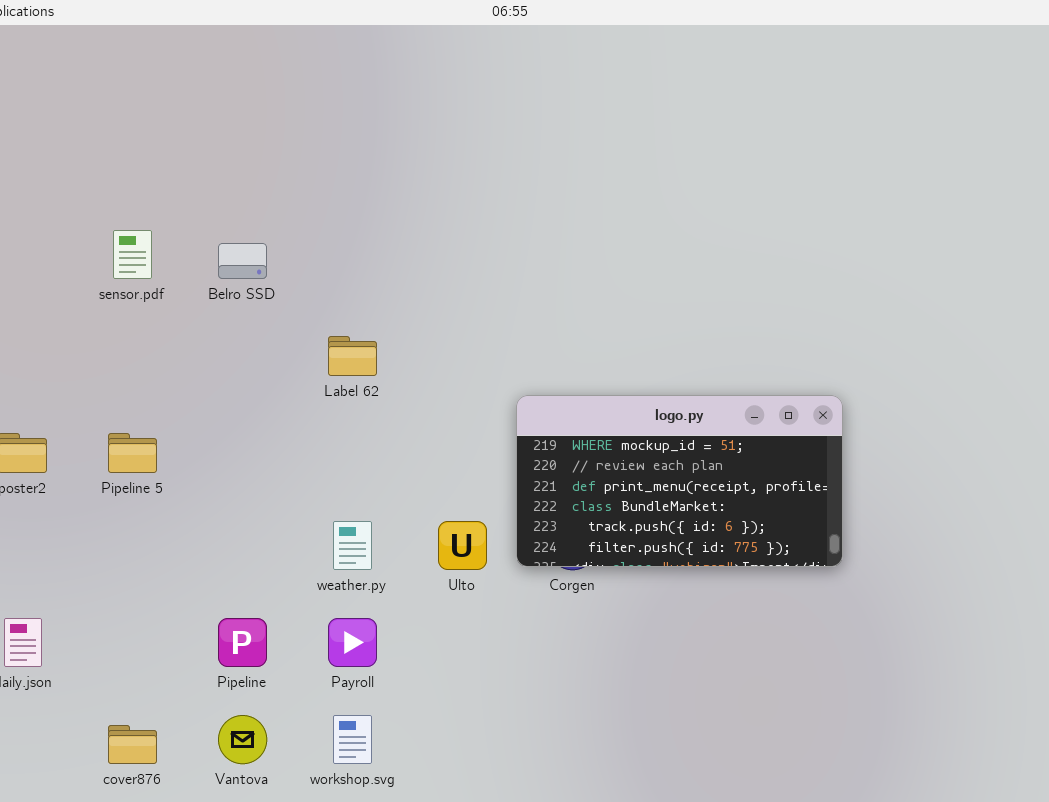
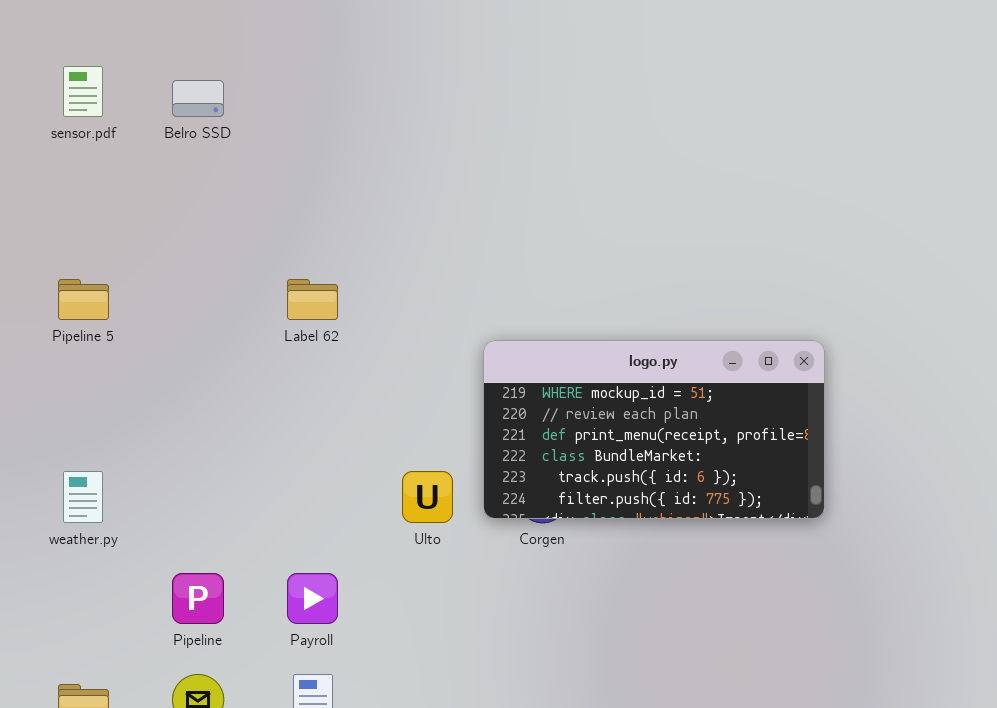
sensor.pdf: [113,230,152,279] -> [63,66,103,117], moved
Belro SSD: [218,243,267,279] -> [172,80,224,117], moved
Pipeline 5: [108,433,157,473] -> [58,279,109,320], moved
weather.py: [333,521,372,570] -> [63,471,103,523], moved

